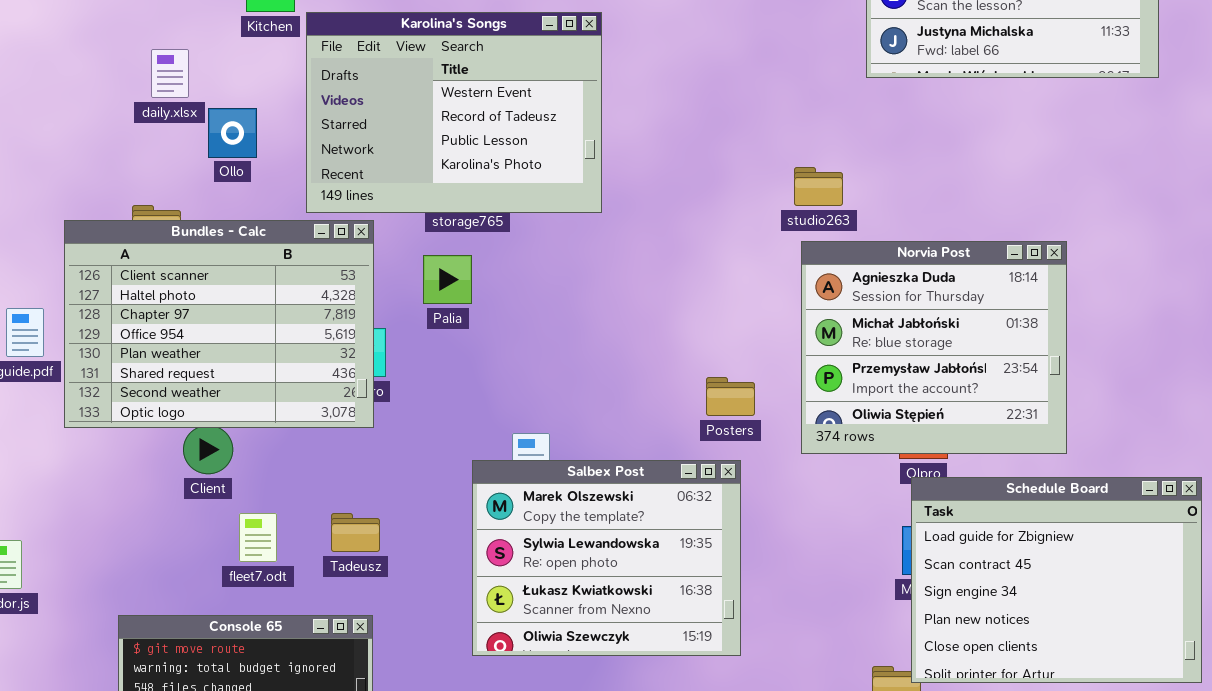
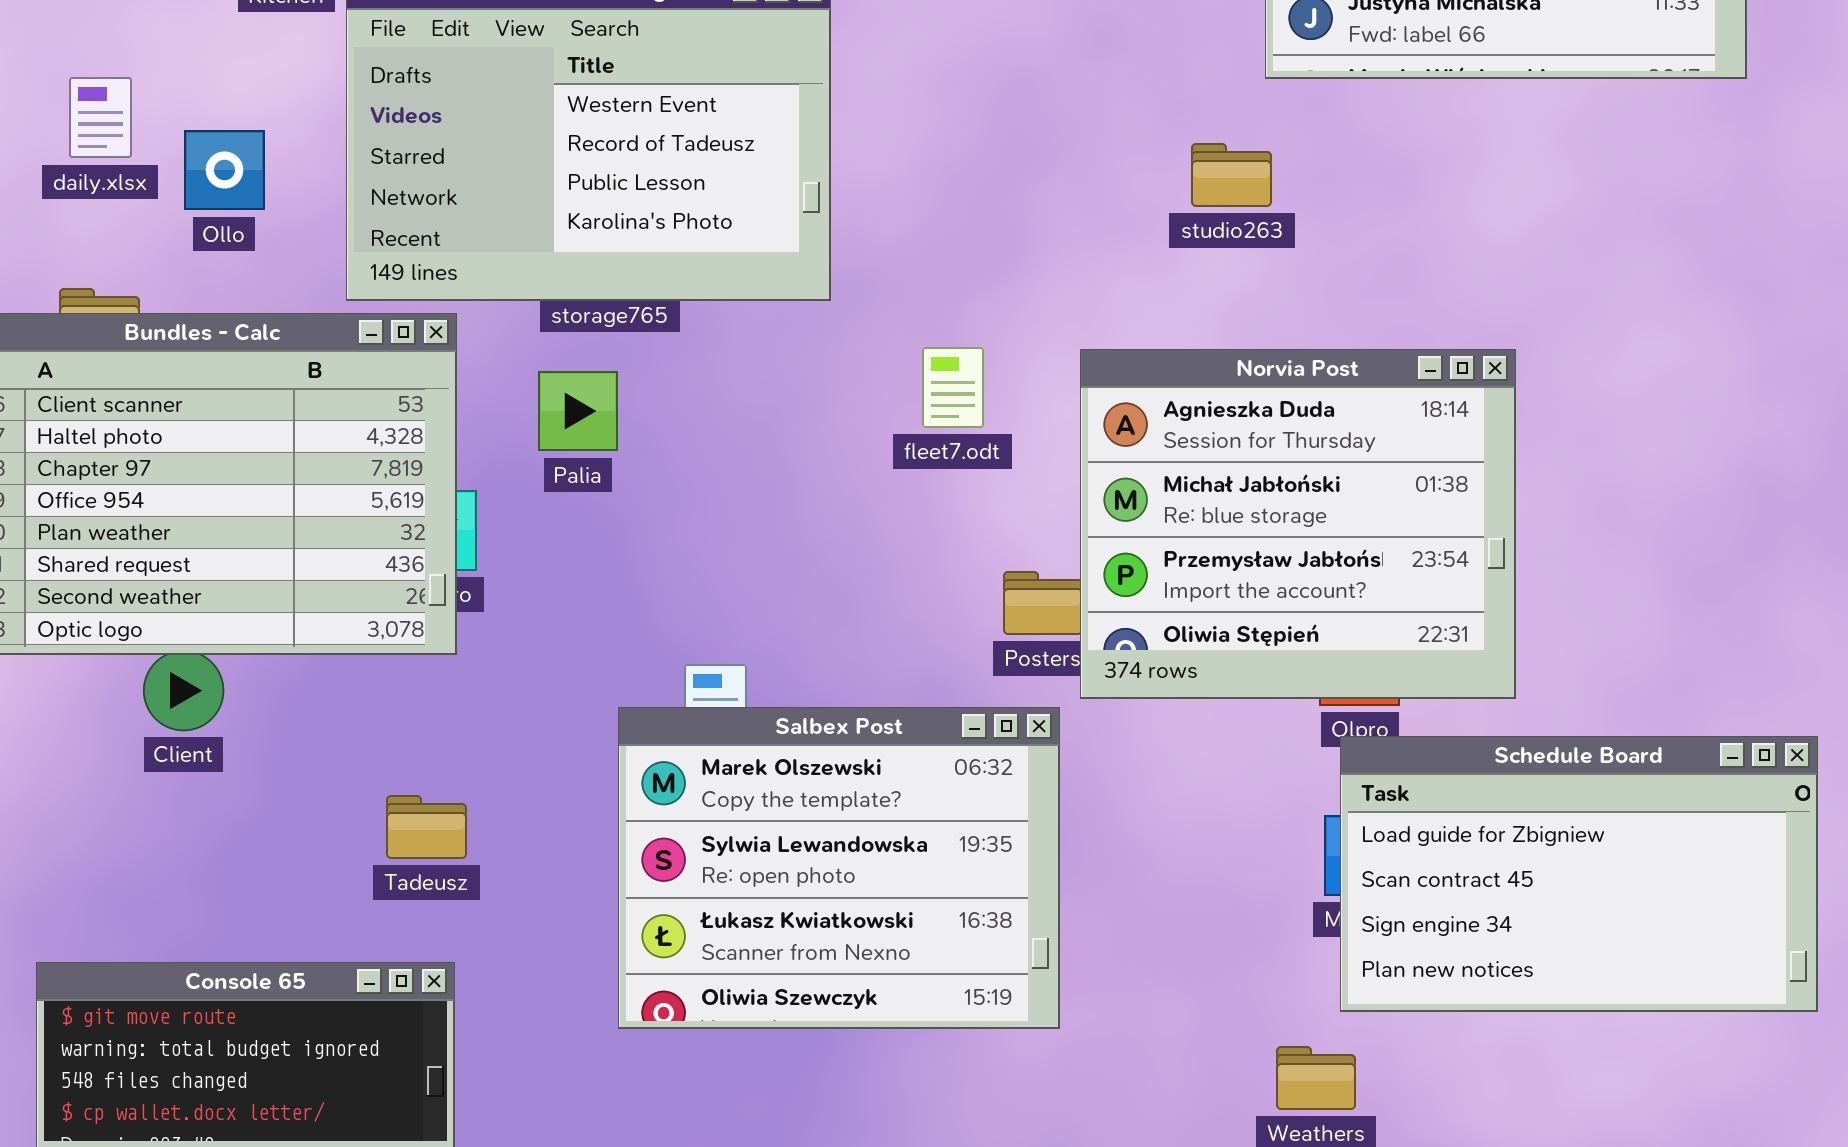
daily.xlsx: [151,49,189,98] -> [69,77,132,158], moved
studio263: [794,167,843,206] -> [1191,143,1272,207], moved
Norvia Post: [801,241,1067,454] -> [1080,349,1516,699], moved
Schedule Board: [911,477,1202,683] -> [1340,736,1818,1012], resized
fleet7.odt: [239,513,277,562] -> [922,347,984,428], moved

